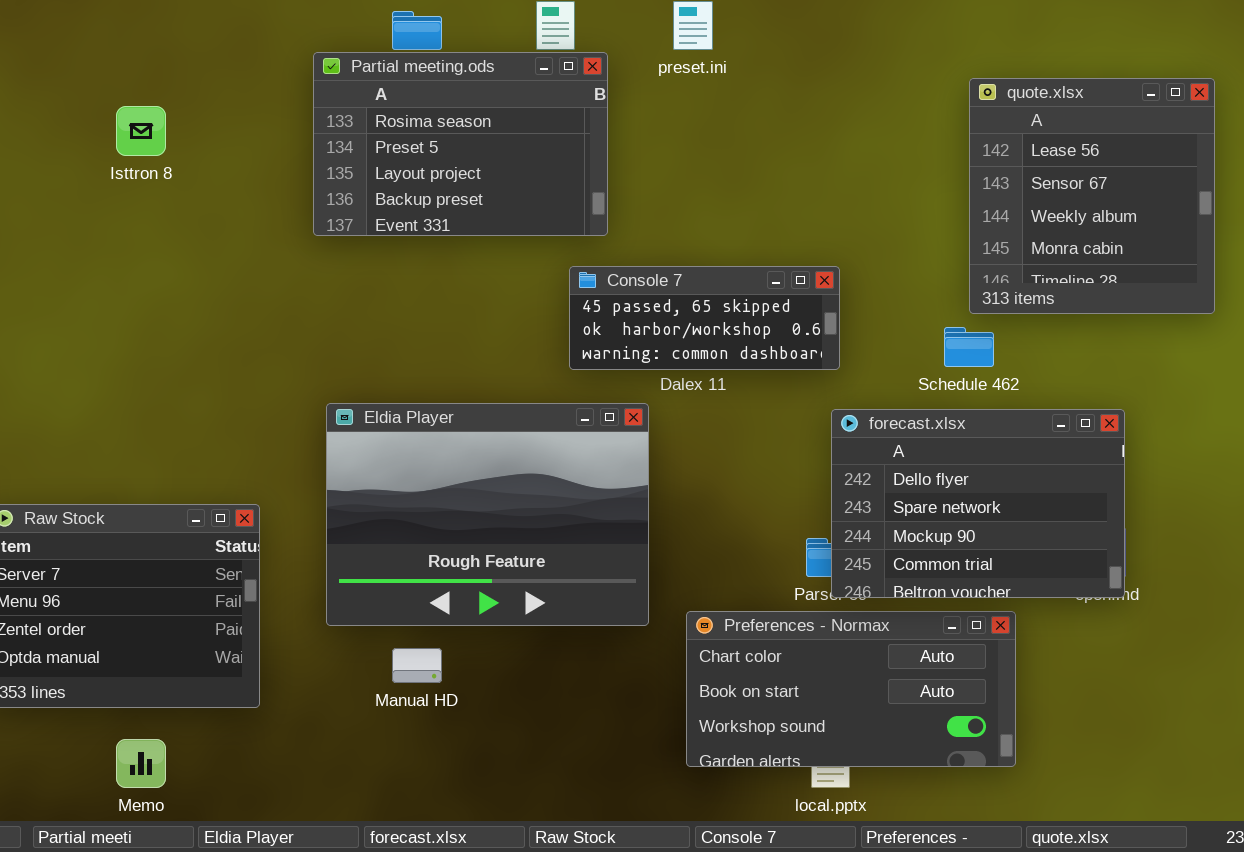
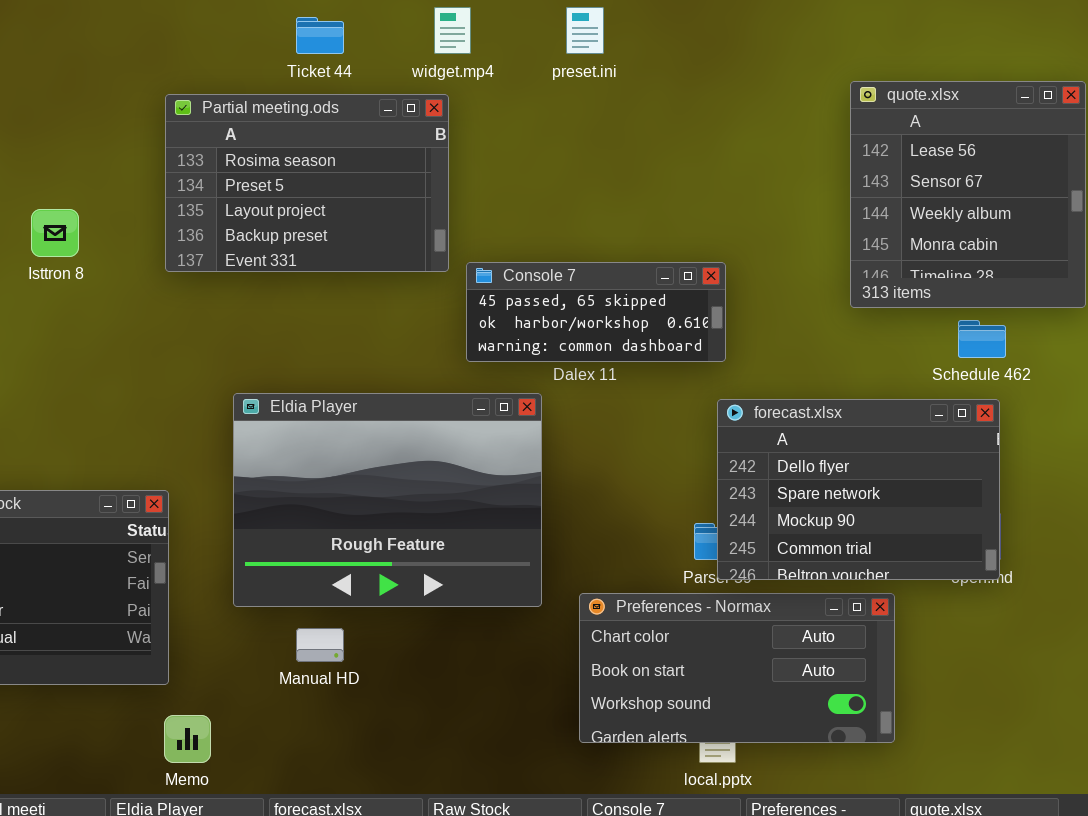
Partial meeting.ods: [313,52,608,236] -> [165,94,449,272], moved
Isttron 8: [116,106,166,156] -> [31,209,79,257], moved
Schedule 462: [944,327,994,367] -> [958,320,1006,358], moved
Memo: [116,739,166,788] -> [164,715,211,763], moved

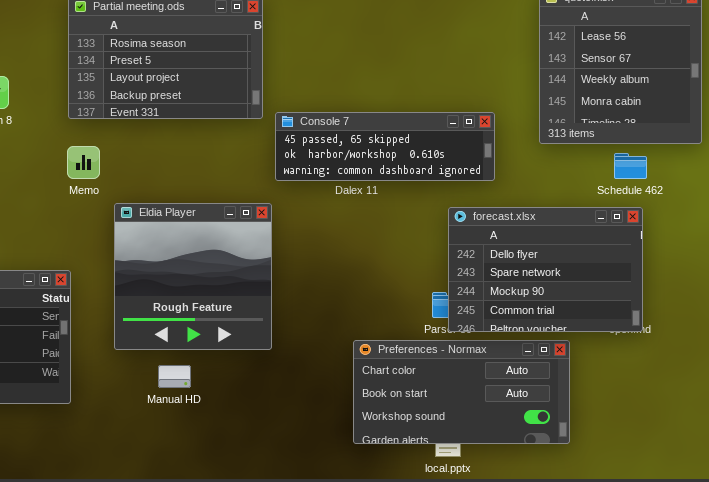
Console 7: [466,262,726,362] -> [275,112,495,181], resized
Eldia Player: [233,393,542,607] -> [114,203,272,350], resized
Memo: [164,715,211,763] -> [67,146,100,179], moved

